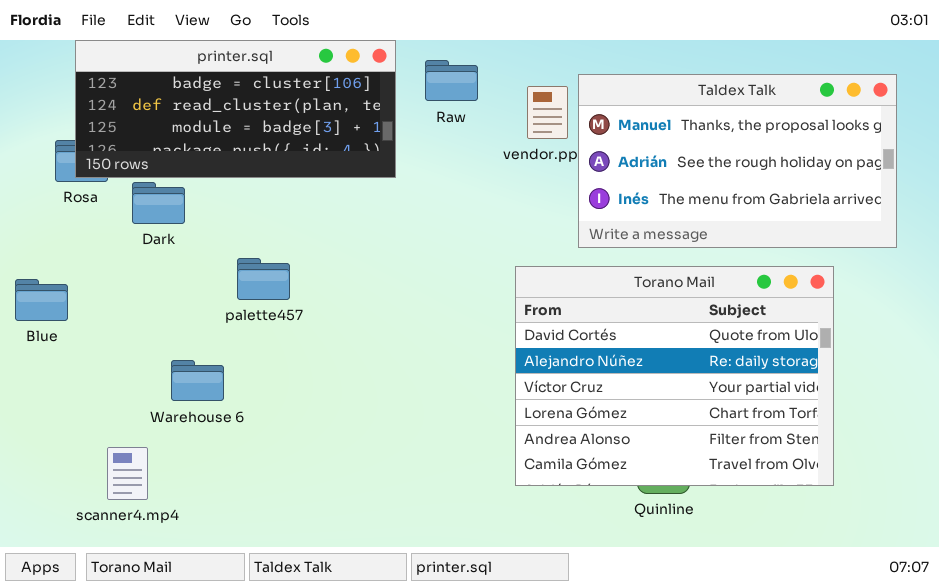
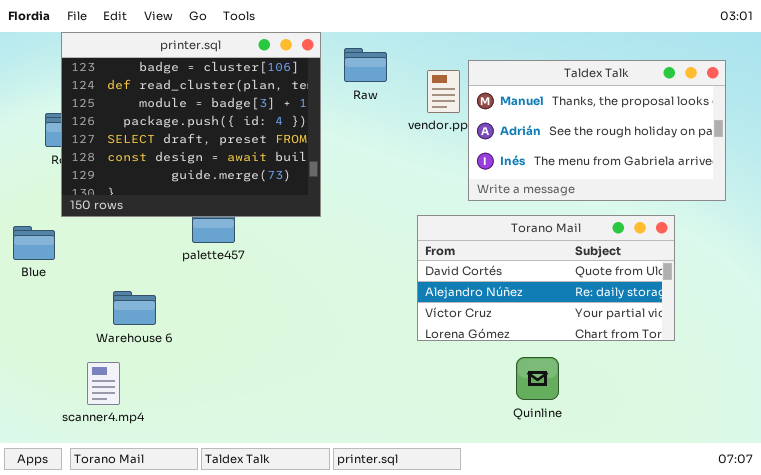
printer.sql: [75,40,396,178] -> [61,32,321,217], resized
Torano Mail: [515,266,834,486] -> [417,215,675,341], resized
Warehouse 6: [171,360,224,401] -> [113,291,156,325], moved

